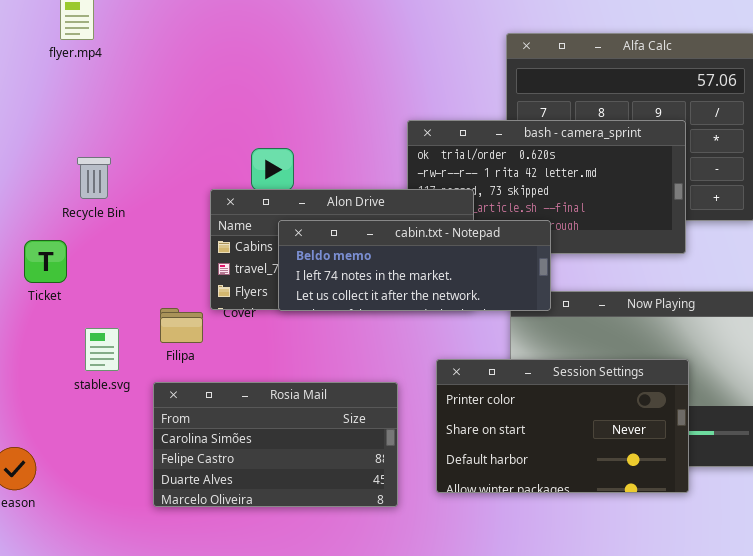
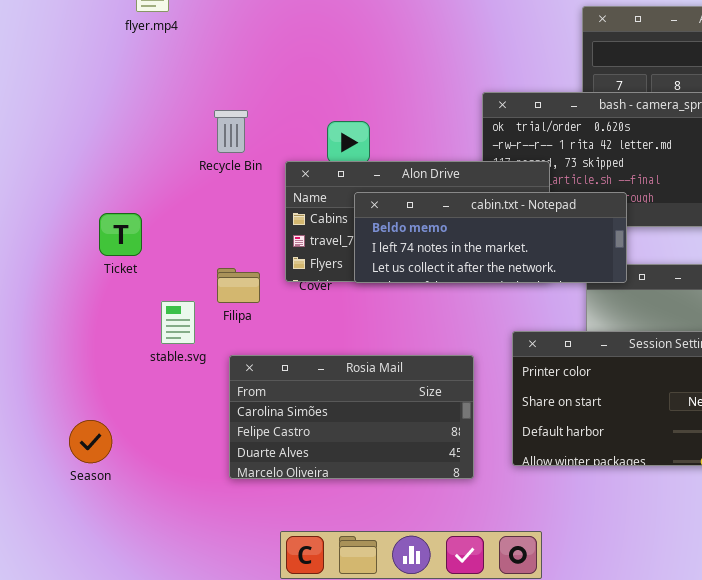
Recycle Bin: [77,157,111,199] -> [214,110,248,153], moved
Filipa: [160,308,203,343] -> [217,268,260,303], moved

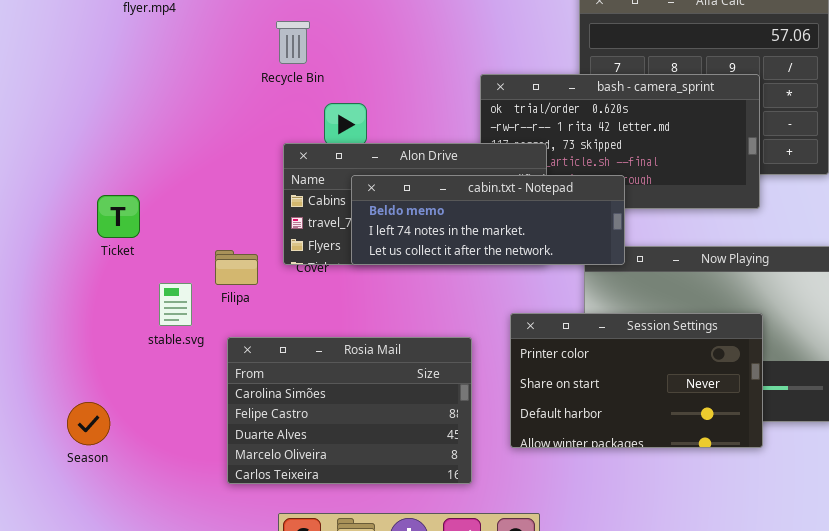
Recycle Bin: [214,110,248,153] -> [276,21,310,64], moved
Rosia Mail: [229,355,474,479] -> [227,337,472,484], resized

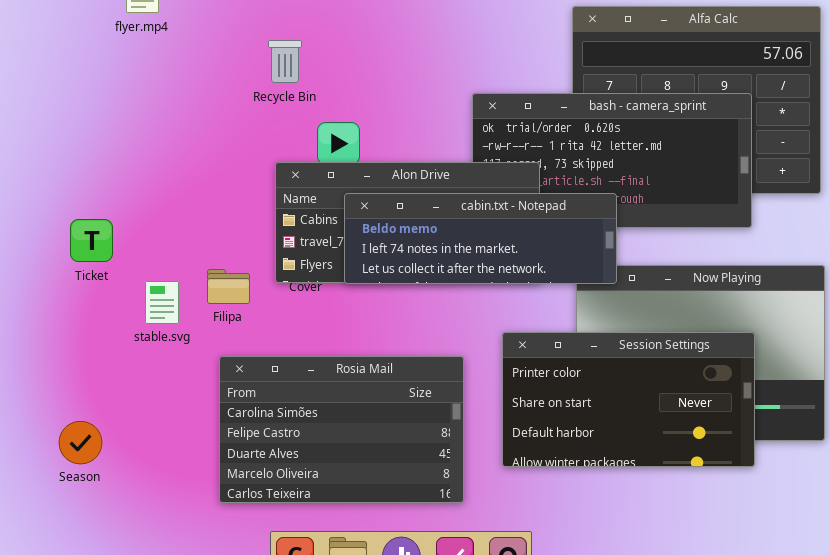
Ticket: [97,195,140,238] -> [70,219,113,262], moved
stable.svg: [159,283,192,326] -> [145,281,179,324], moved

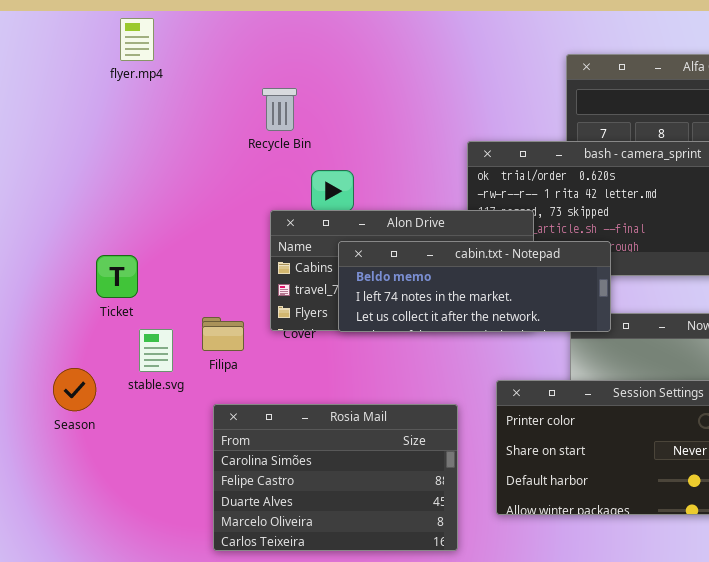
Ticket: [70,219,113,262] -> [96,255,138,298], moved
Season: [59,421,102,464] -> [53,368,96,411], moved

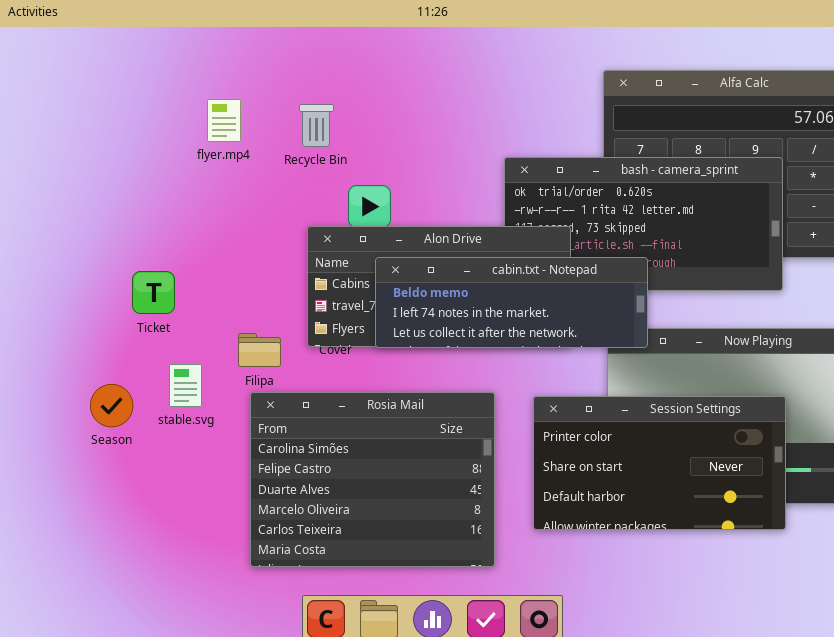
flyer.mp4: [120,18,154,61] -> [207,99,241,142], moved
stable.svg: [139,329,173,372] -> [169,364,202,407], moved
Rosia Mail: [213,404,458,551] -> [250,392,495,567], resized

